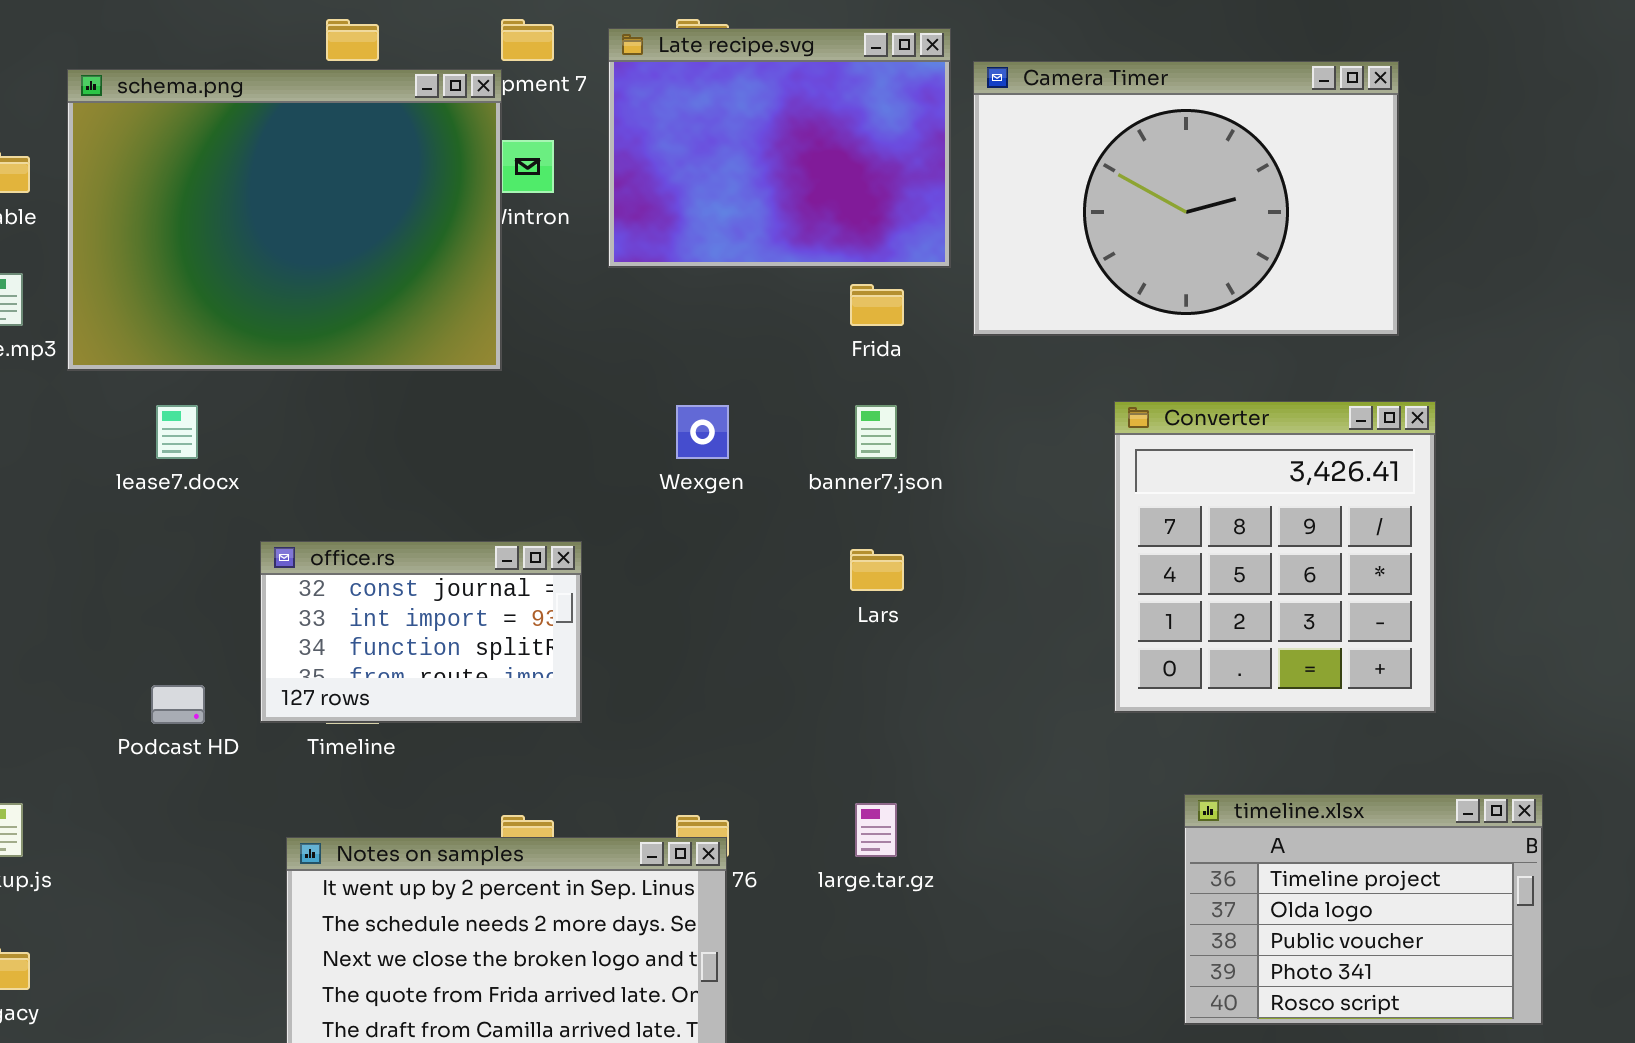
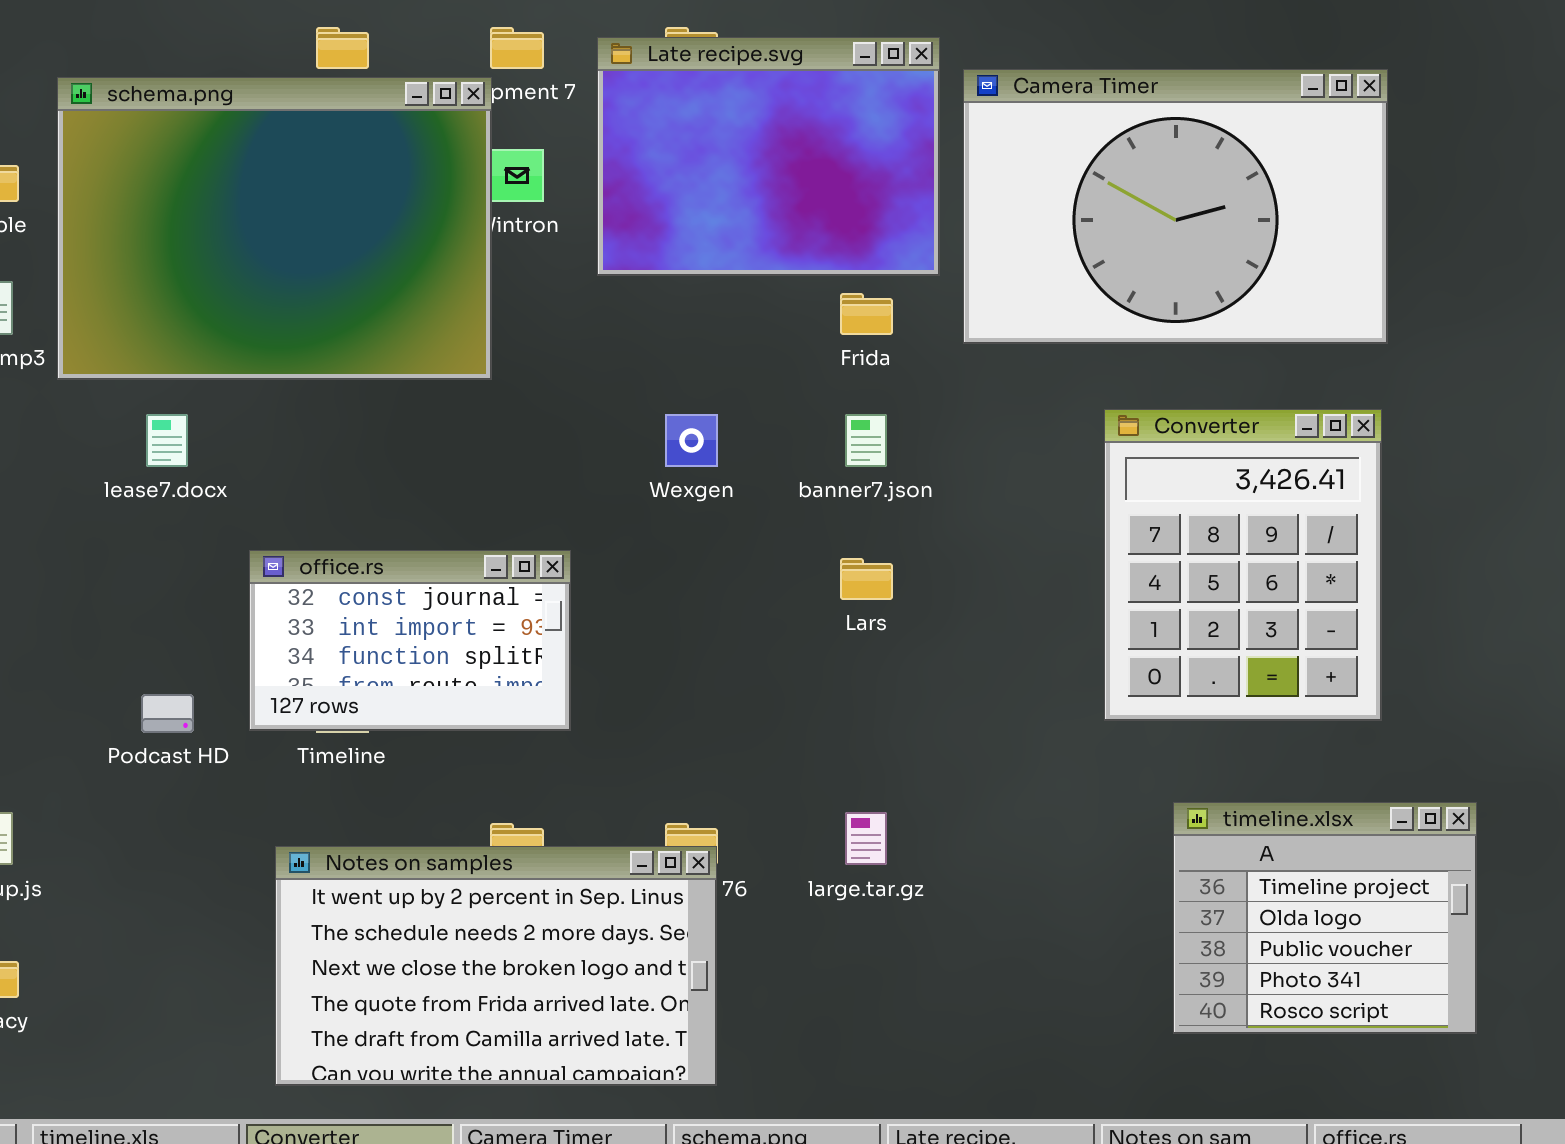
Converter: [1114,401,1436,713] -> [1104,409,1382,721], resized
timeline.xlsx: [1184,794,1543,1025] -> [1173,802,1477,1034], resized

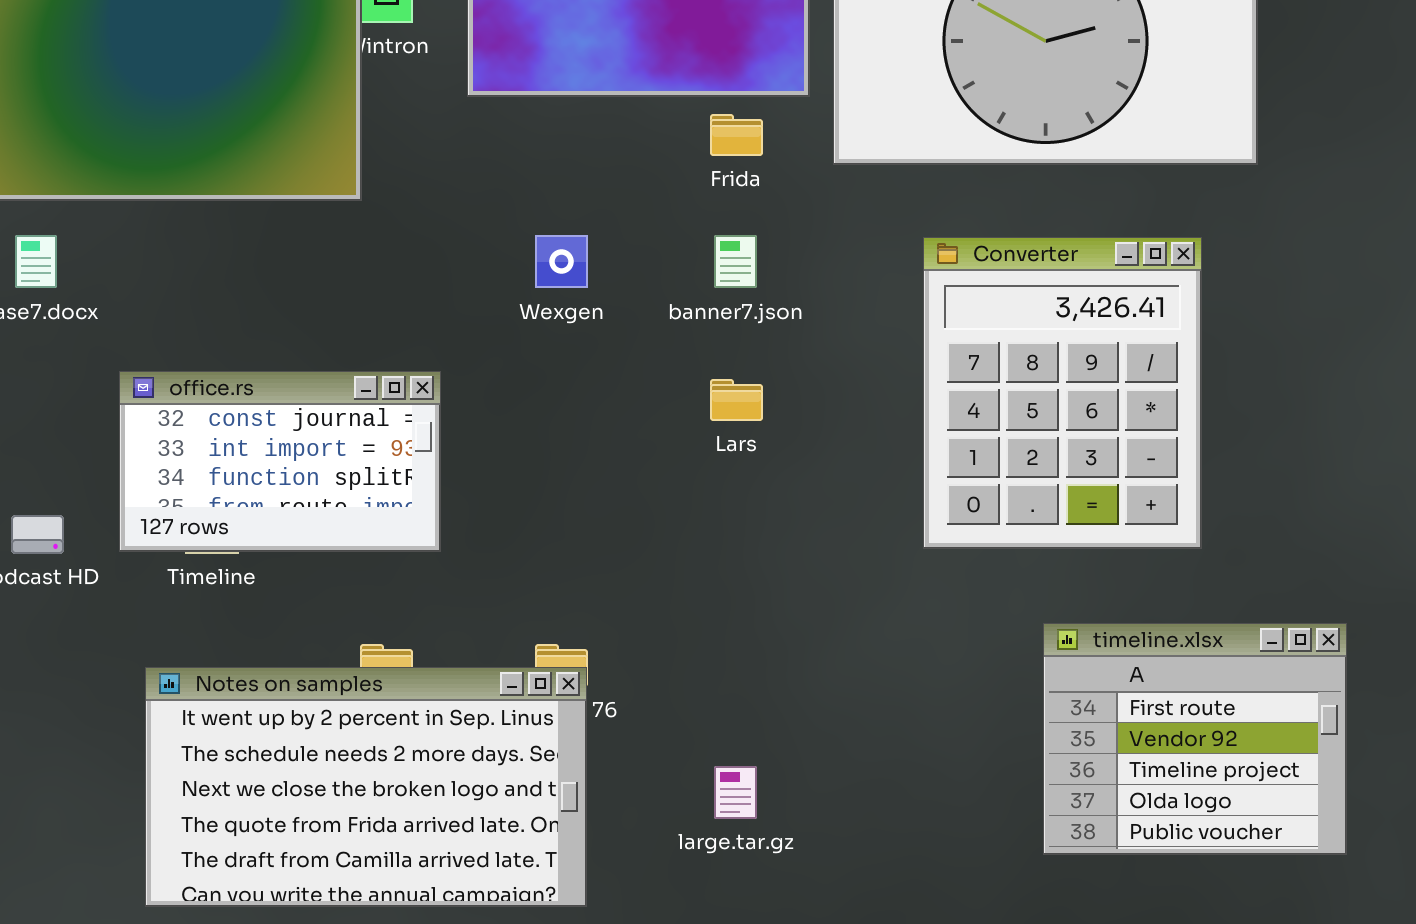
Converter: [1104,409,1382,721] -> [923,237,1202,549], moved
timeline.xlsx: [1173,802,1477,1034] -> [1043,623,1347,855], scrolled up 2 rows
large.tar.gz: [845,812,887,865] -> [714,766,757,819], moved

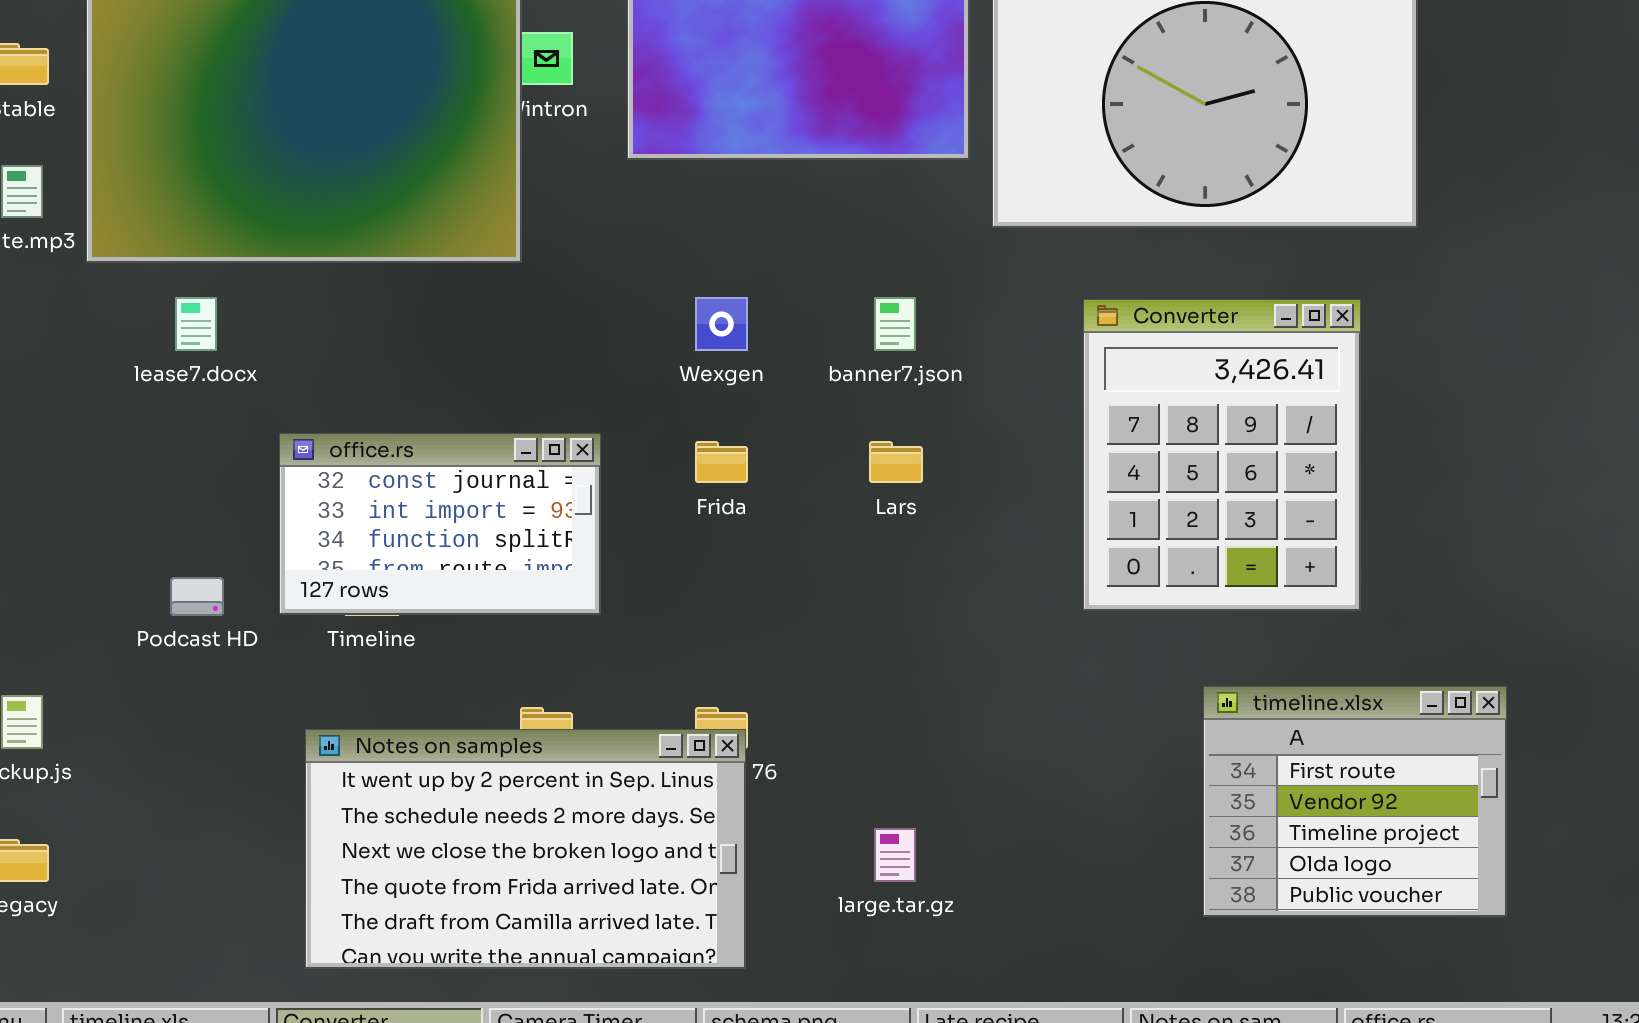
Frida: [710,114,763,156] -> [695,441,748,483], moved

